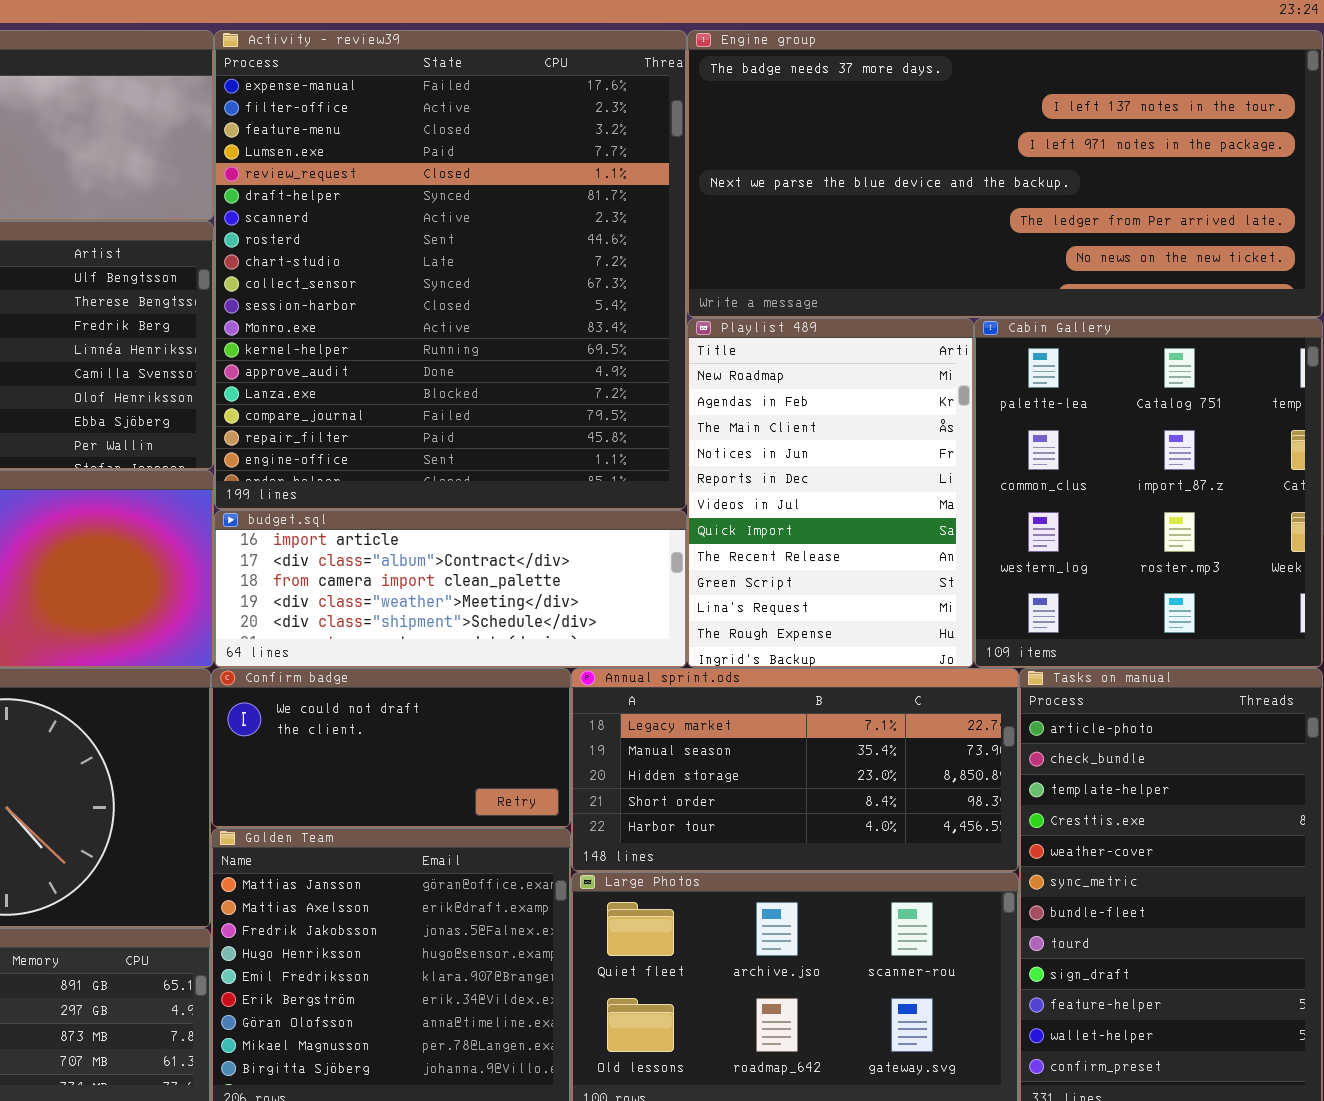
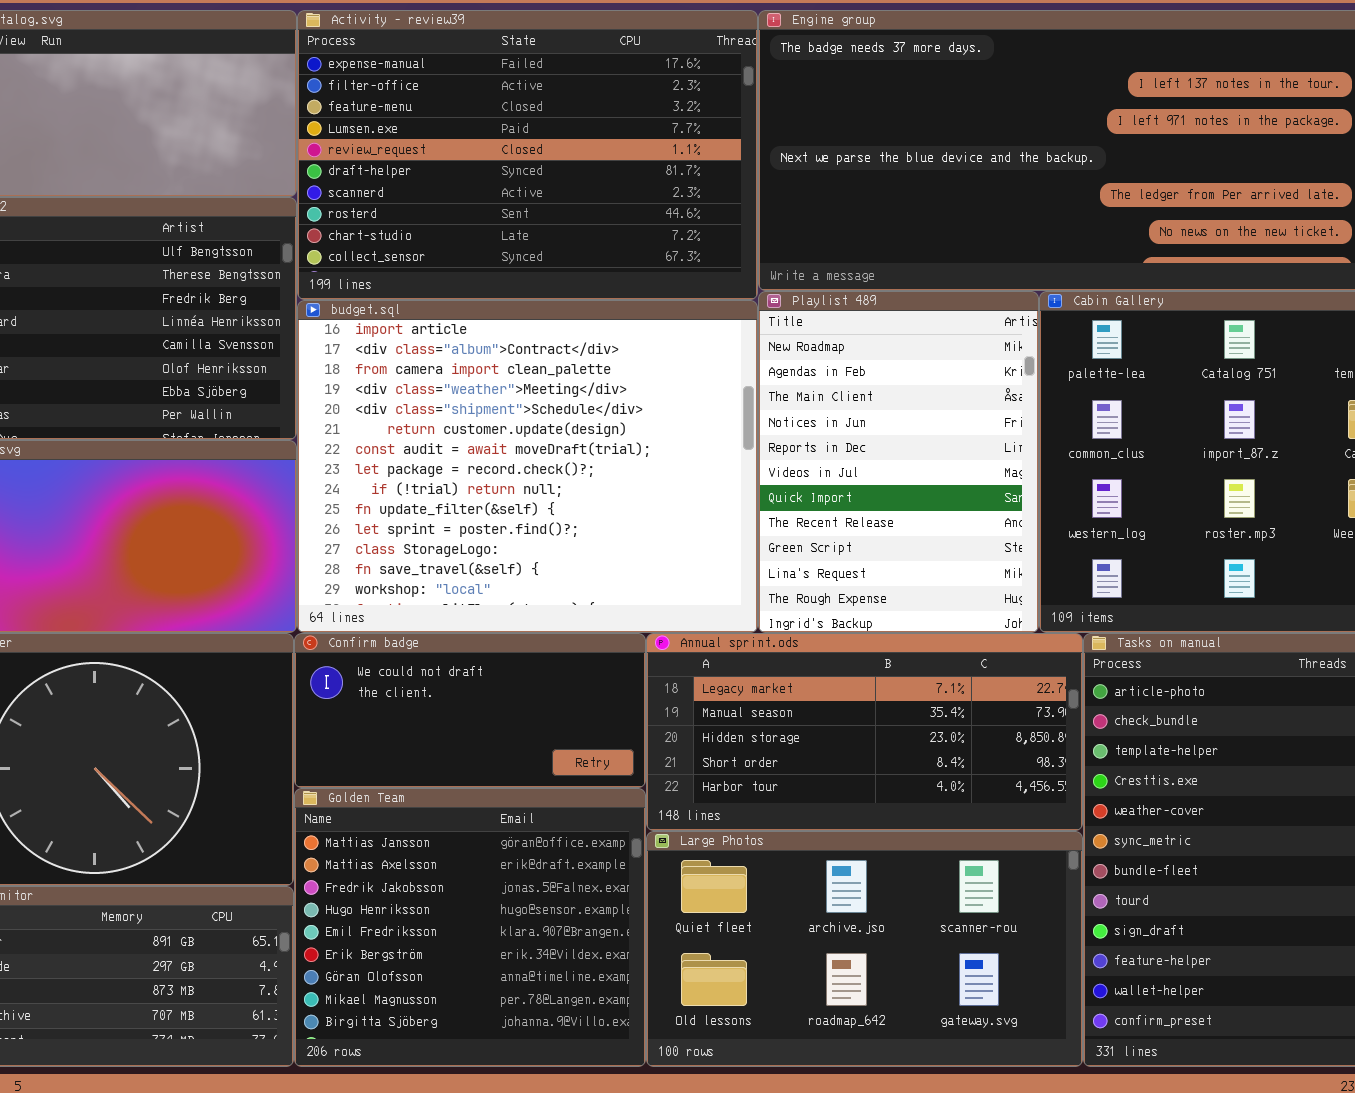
Activity - review39: [214,30,687,510] -> [297,10,758,300], resized
budget.sql: [214,510,687,668] -> [297,300,758,633], resized

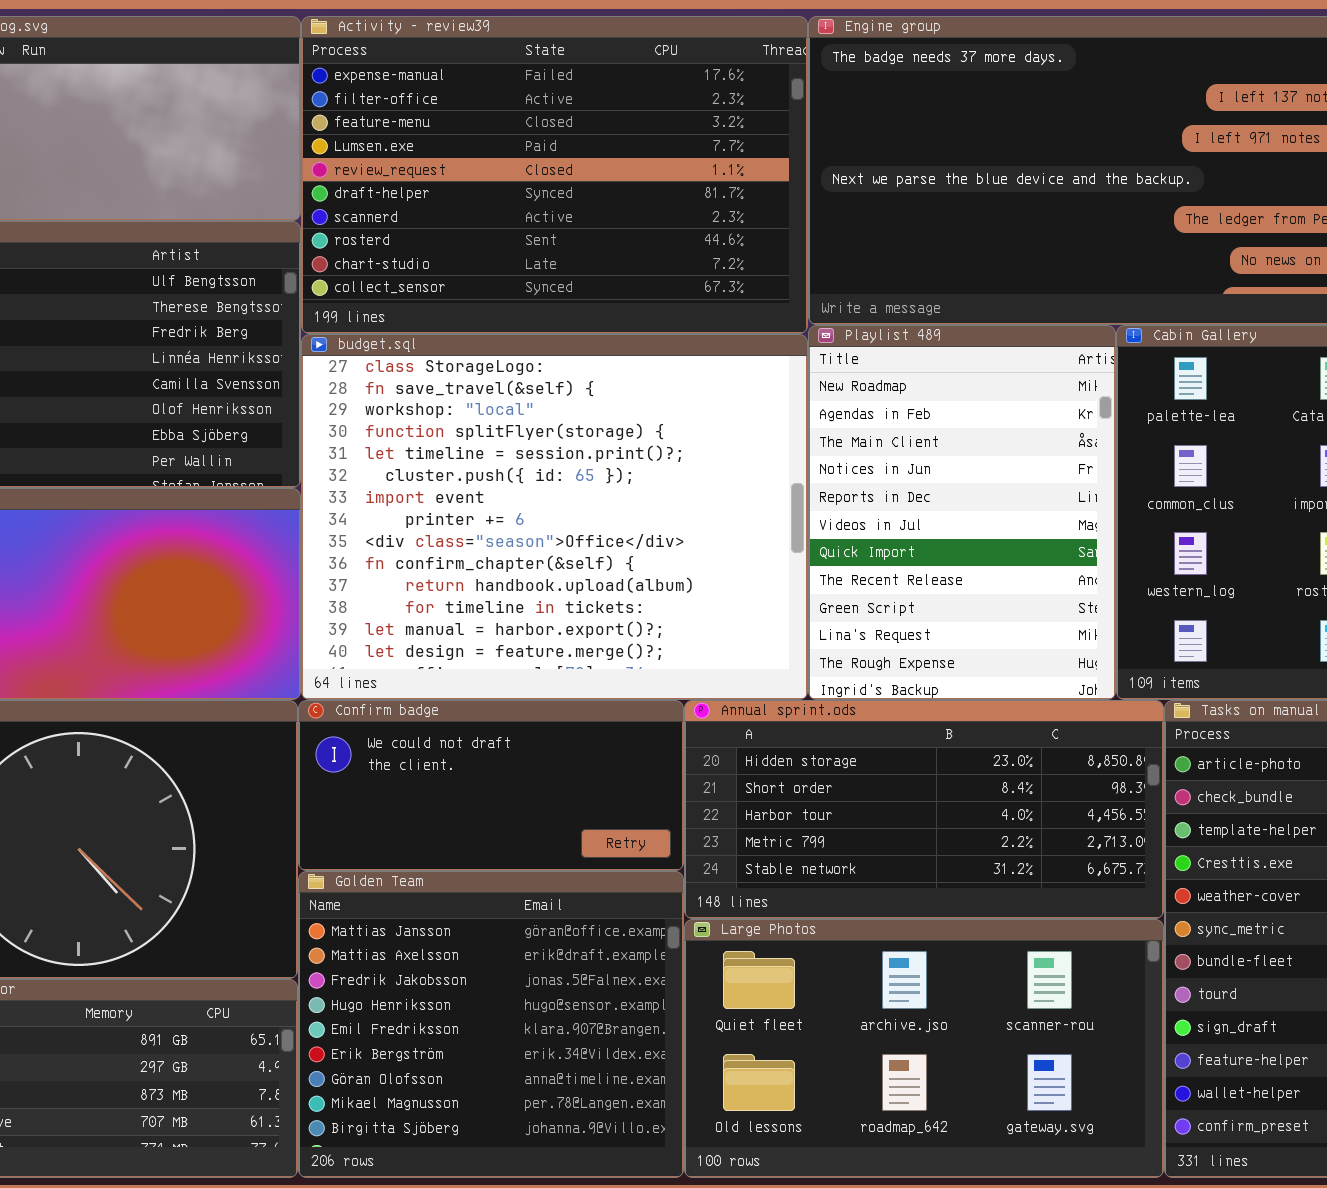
budget.sql: [297,300,758,633] -> [301,334,808,700], scrolled down 11 rows
Annual sprint.ods: [646,633,1083,831] -> [684,700,1164,919], scrolled down 2 rows

